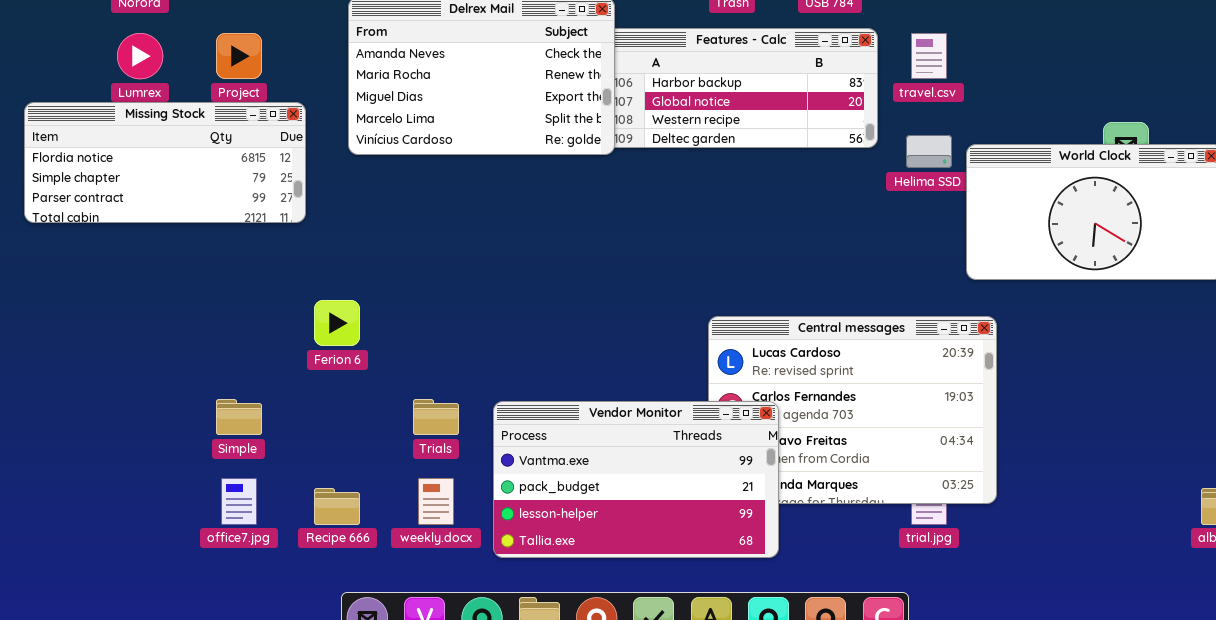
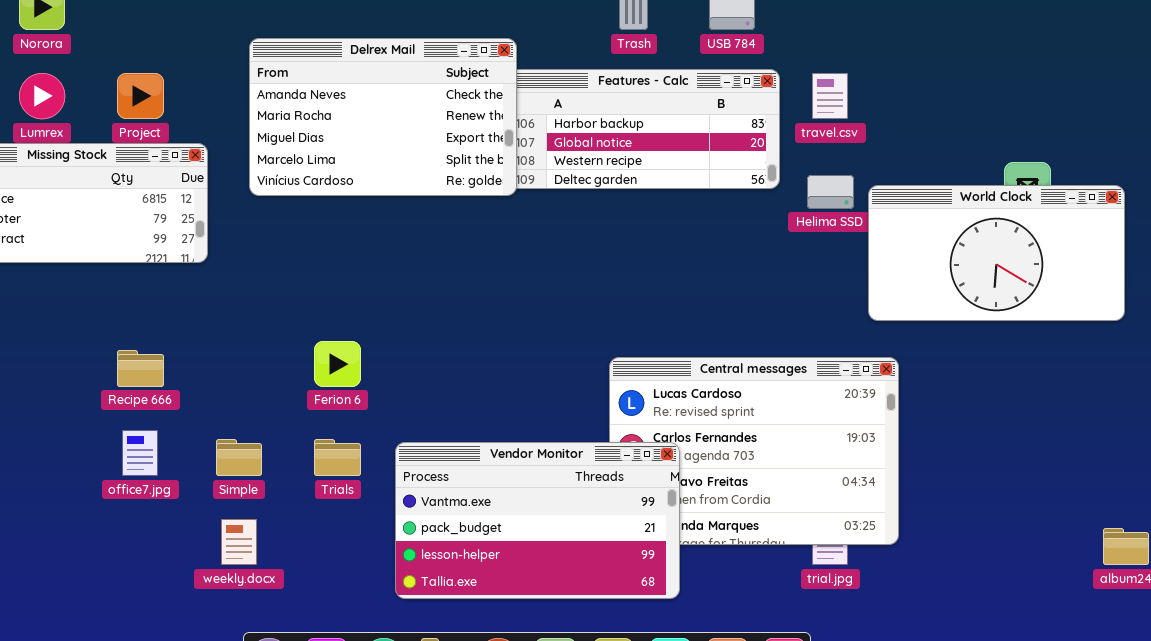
Ferion 6: [314,300,360,346] -> [314,341,361,387], moved
Simple: [216,399,262,435] -> [216,439,262,476], moved
office7.jpg: [221,478,257,525] -> [122,430,158,476], moved
weekly.docx: [418,478,454,525] -> [221,519,257,565], moved
Recipe 666: [314,488,360,525] -> [117,350,164,387], moved

